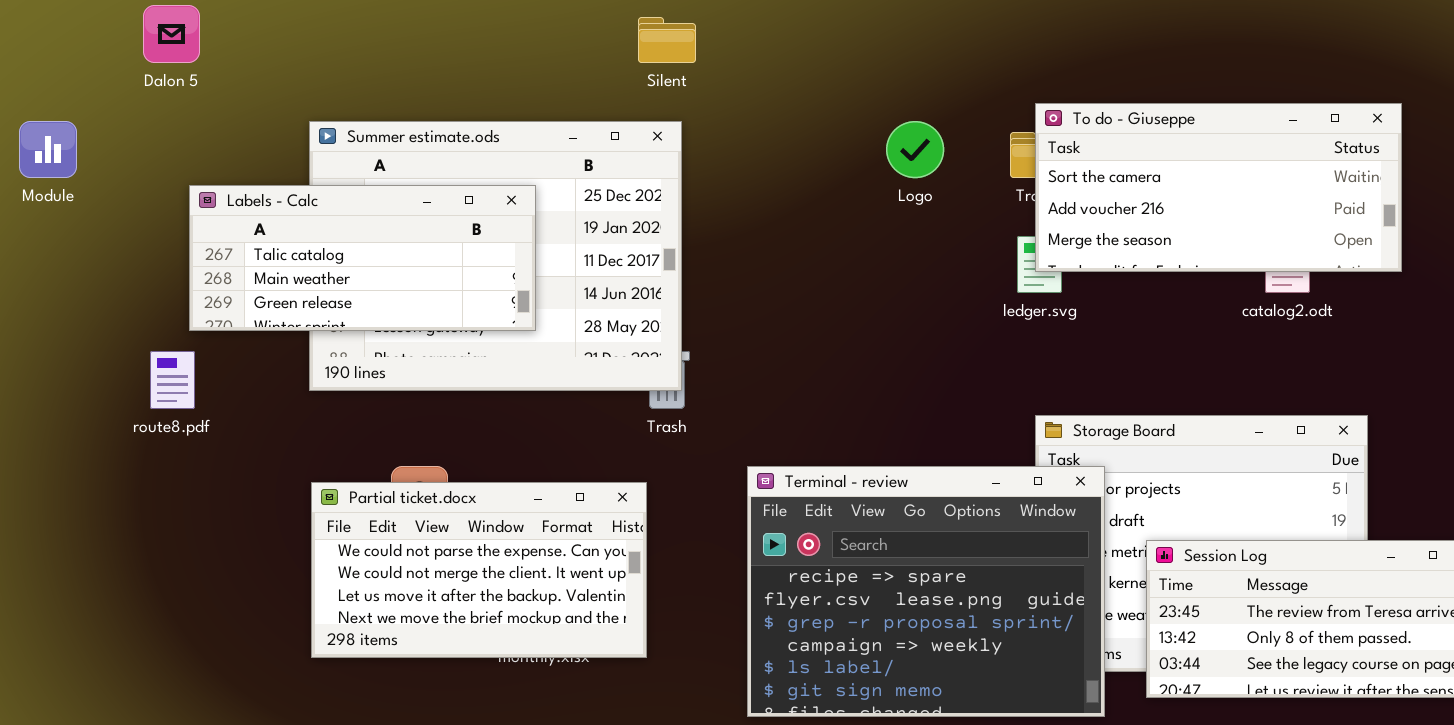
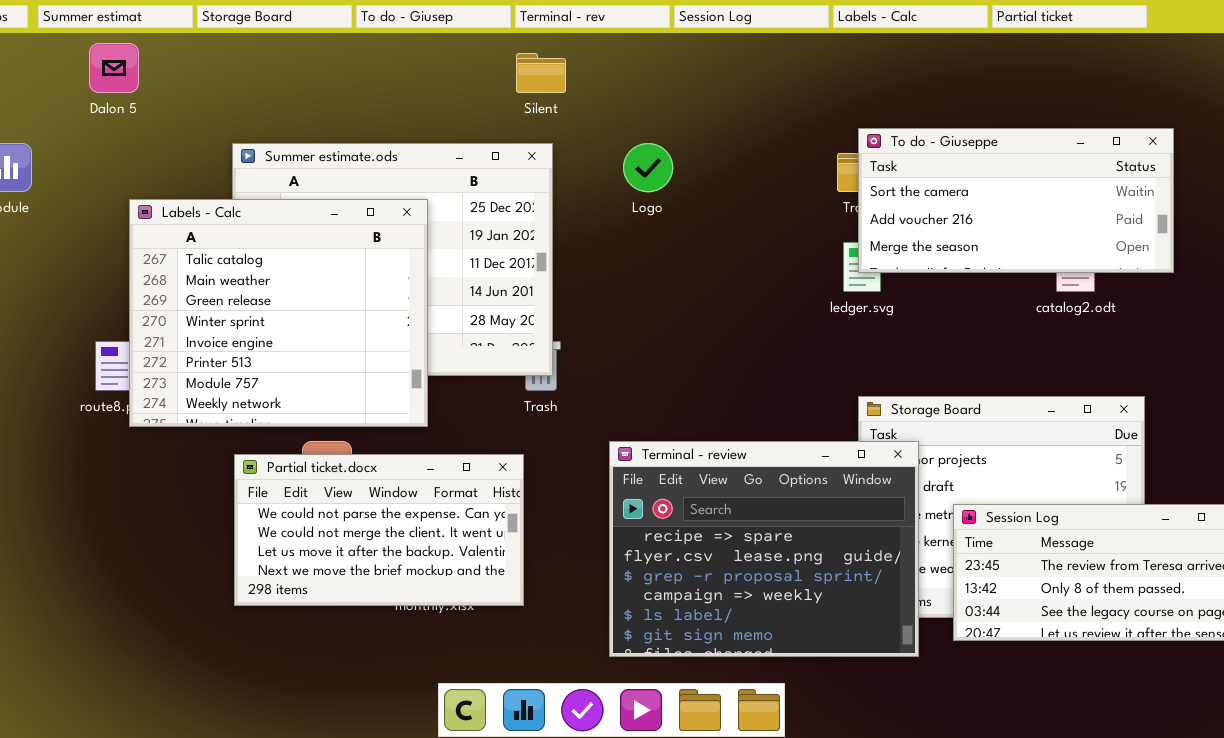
Logo: [886,121,944,178] -> [623,143,673,192], moved
Labels - Calc: [189,185,536,331] -> [129,199,428,427], resized

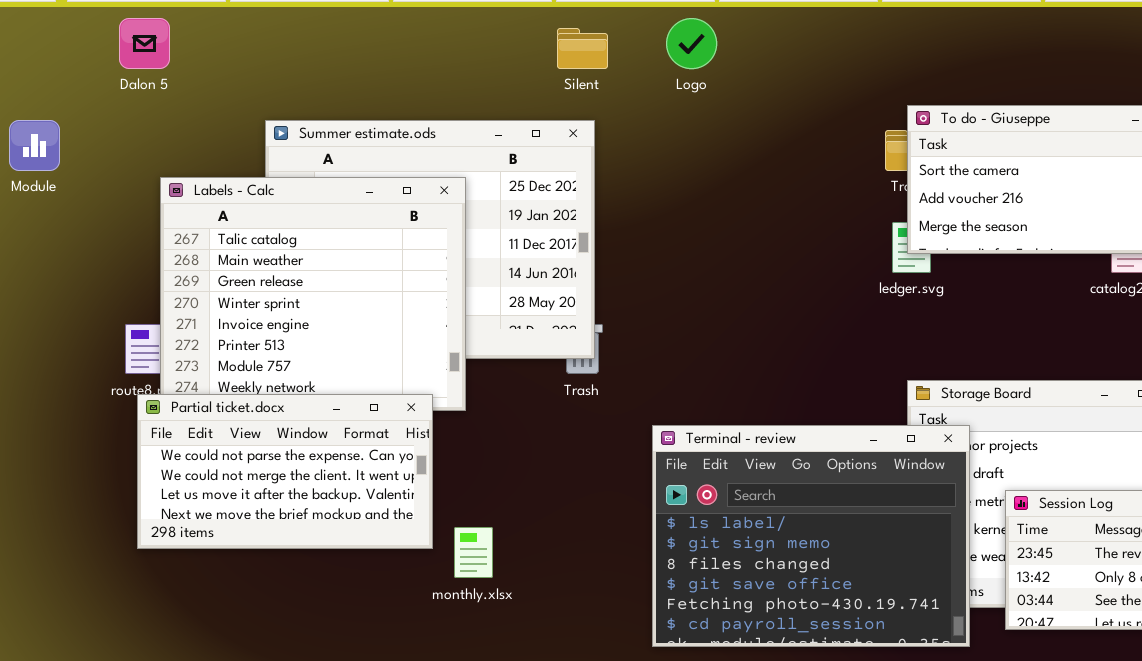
Logo: [623,143,673,192] -> [666,18,717,69], moved
Terminal - review: [609,441,919,657] -> [652,425,970,647], scrolled down 4 rows
Partial ticket.docx: [234,454,524,606] -> [137,394,433,549], moved

